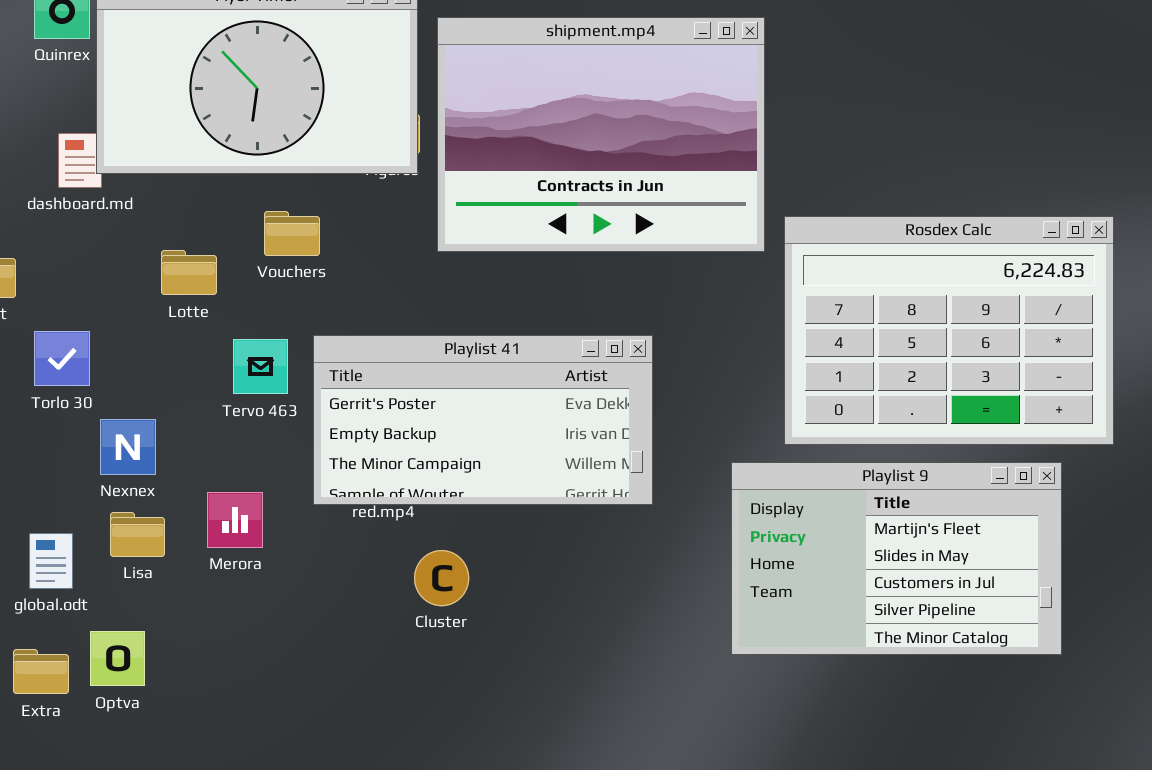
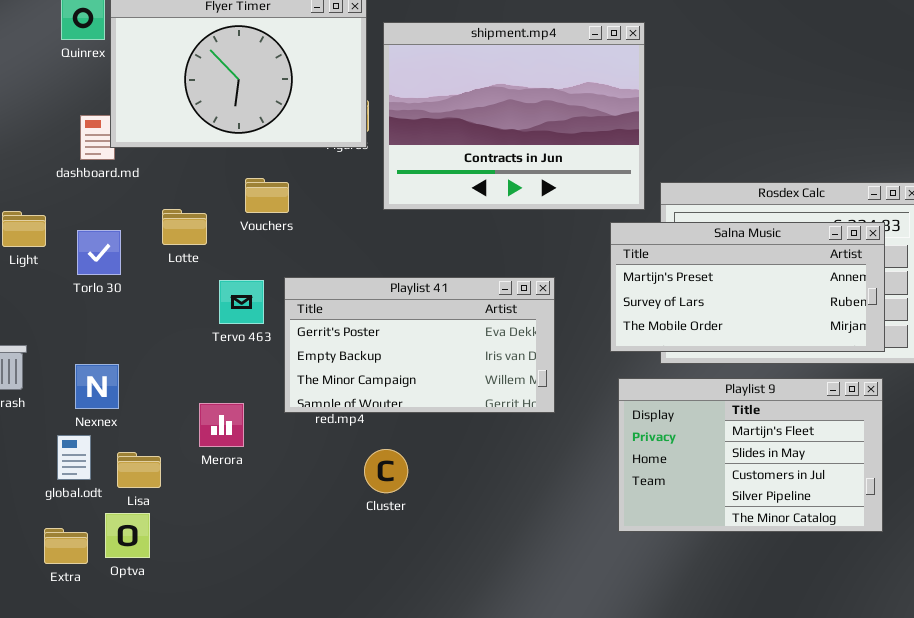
Salna Music: none -> [610,222,885,352], opened
Torlo 30: [34,331,90,386] -> [77,230,121,275], moved
Nexnex: [100,419,156,475] -> [75,364,119,409], moved
Lisa: [110,512,165,557] -> [117,452,161,488], moved

